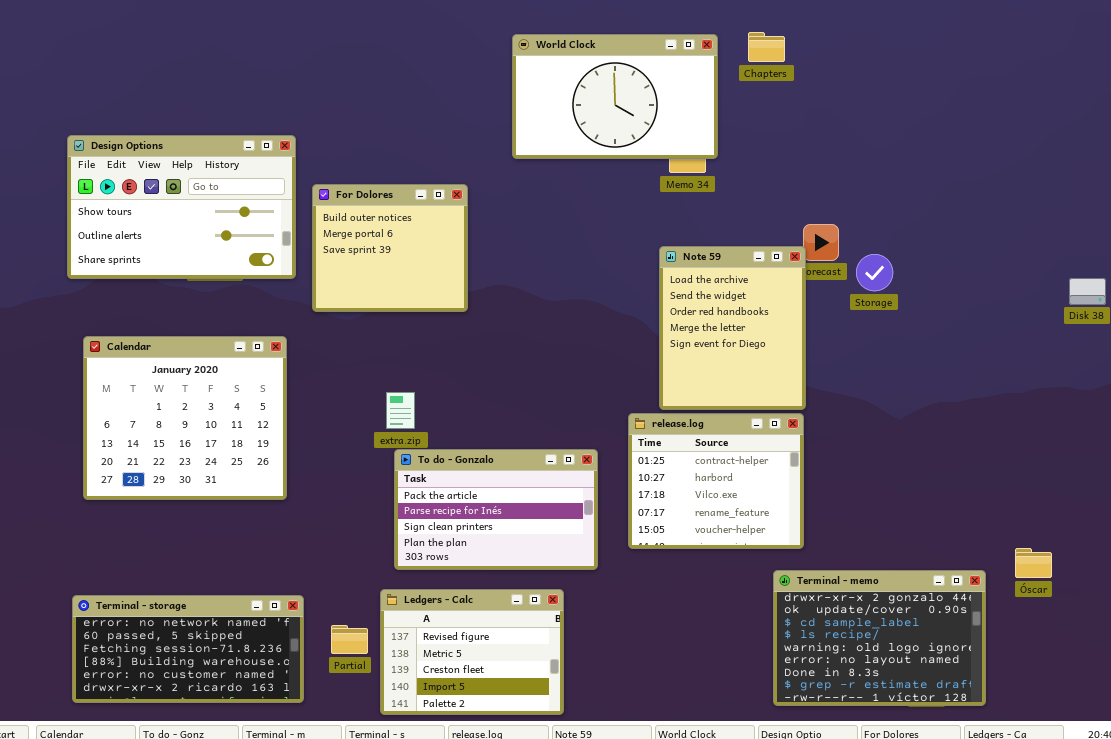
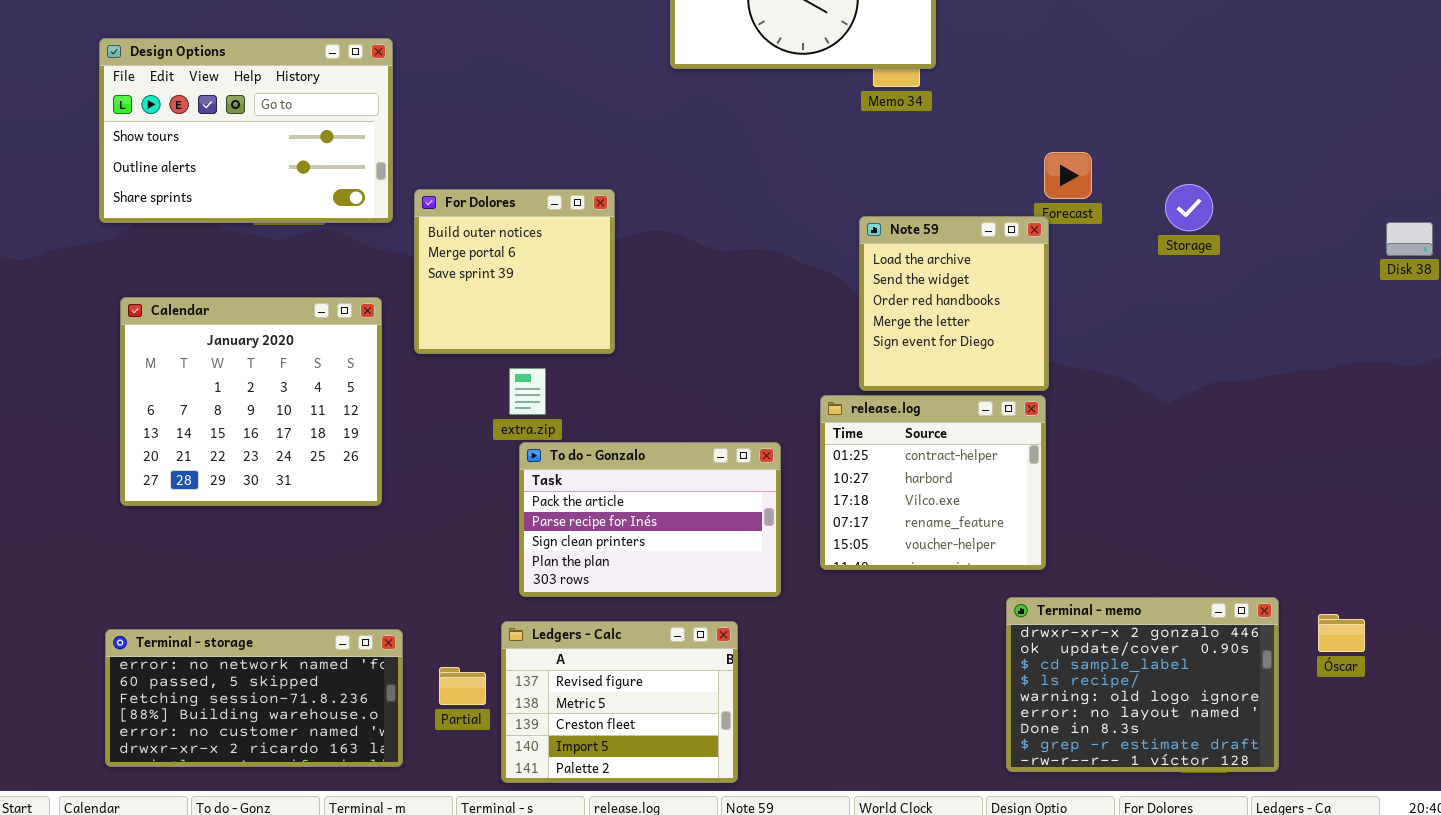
For Dolores: [312,184,468,312] -> [414,189,615,354], moved
Note 59: [659,246,806,410] -> [859,216,1049,391], resized
Storage: [856,254,893,291] -> [1165,184,1213,231], moved
Óscar: [1015,548,1052,578] -> [1318,614,1365,652], moved

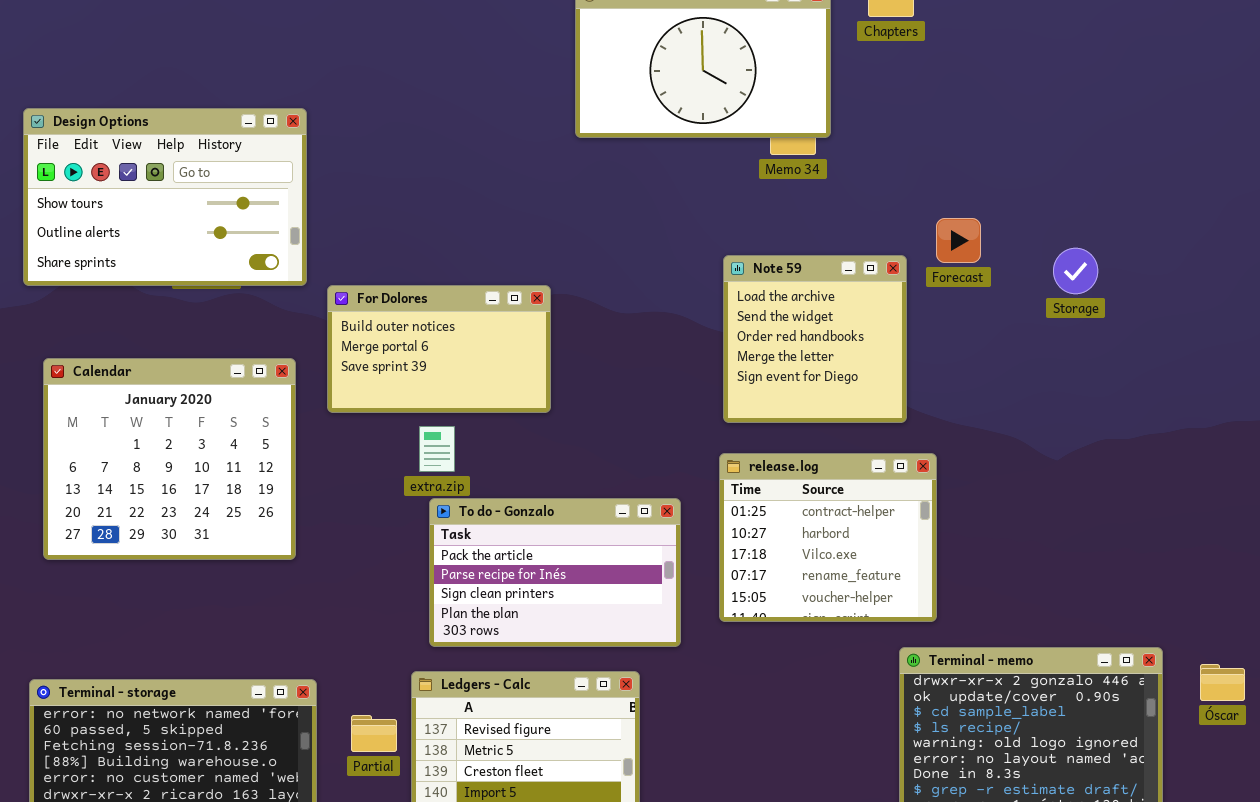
For Dolores: [414,189,615,354] -> [327,285,551,413], resized
Note 59: [859,216,1049,391] -> [723,255,907,423], moved

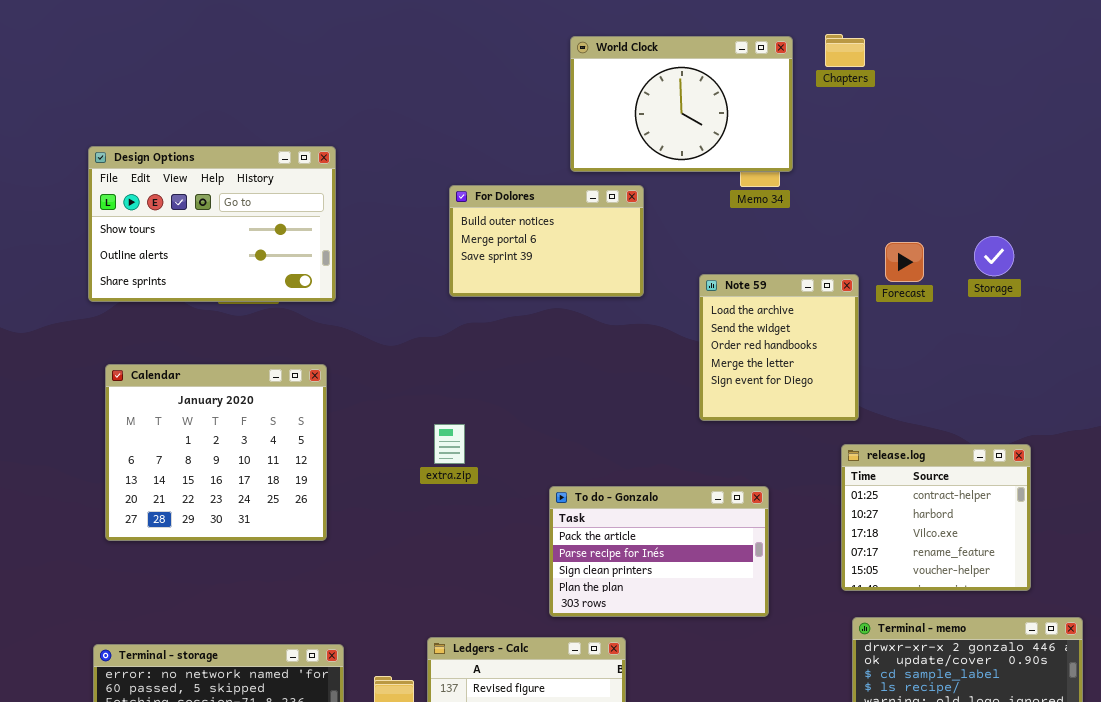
Storage: [1053,248,1098,294] -> [974,236,1014,276], moved
For Dolores: [327,285,551,413] -> [449,185,644,297], moved
release.log: [719,453,937,622] -> [841,444,1031,591], moved
To do - Gonzalo: [429,498,681,647] -> [549,486,769,617], moved

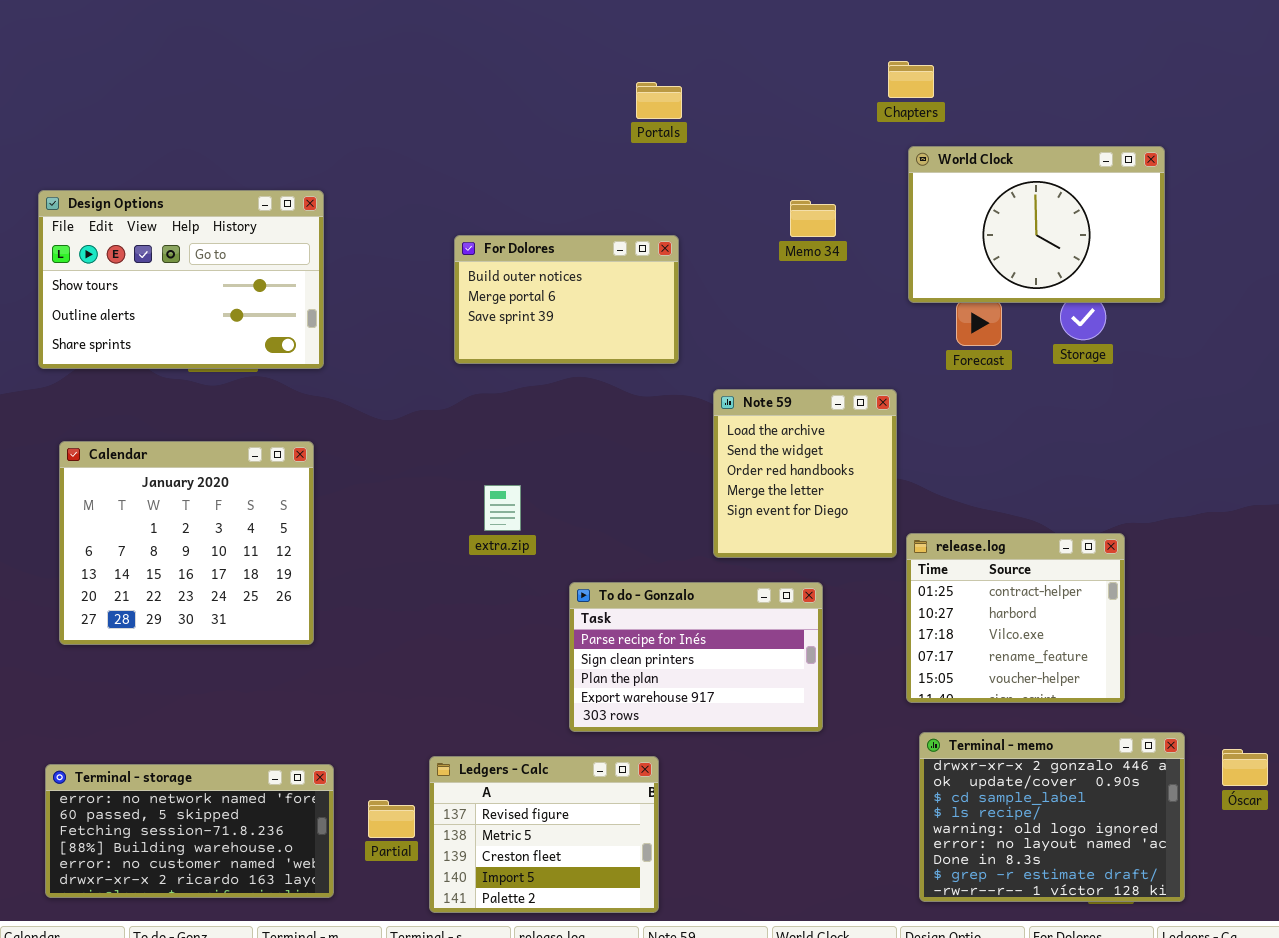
World Clock: [570,36,793,172] -> [908,146,1165,303], moved
Note 59: [699,274,859,421] -> [713,389,897,558], moved
extra.zip: [434,424,465,464] -> [484,485,521,531], moved
To do - Gonzalo: [549,486,769,617] -> [569,582,823,732], scrolled down 1 row

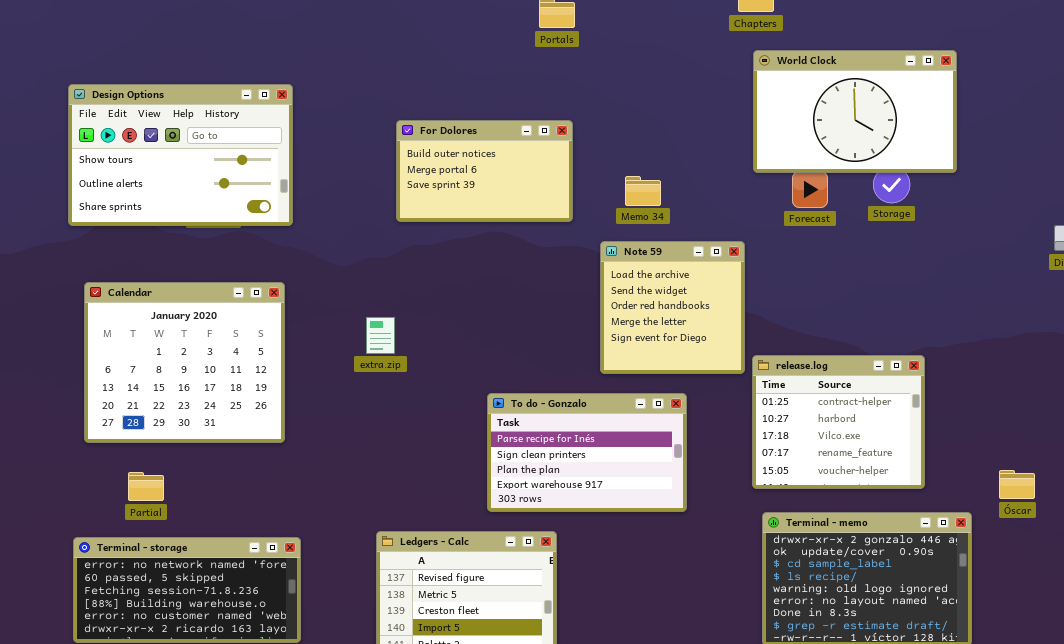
Memo 34: [790,200,836,237] -> [625,176,661,206], moved
extra.zip: [484,485,521,531] -> [366,317,395,354], moved
Óscar: [1222,749,1268,786] -> [999,470,1035,499], moved
Partial: [368,800,415,838] -> [128,472,164,501], moved

